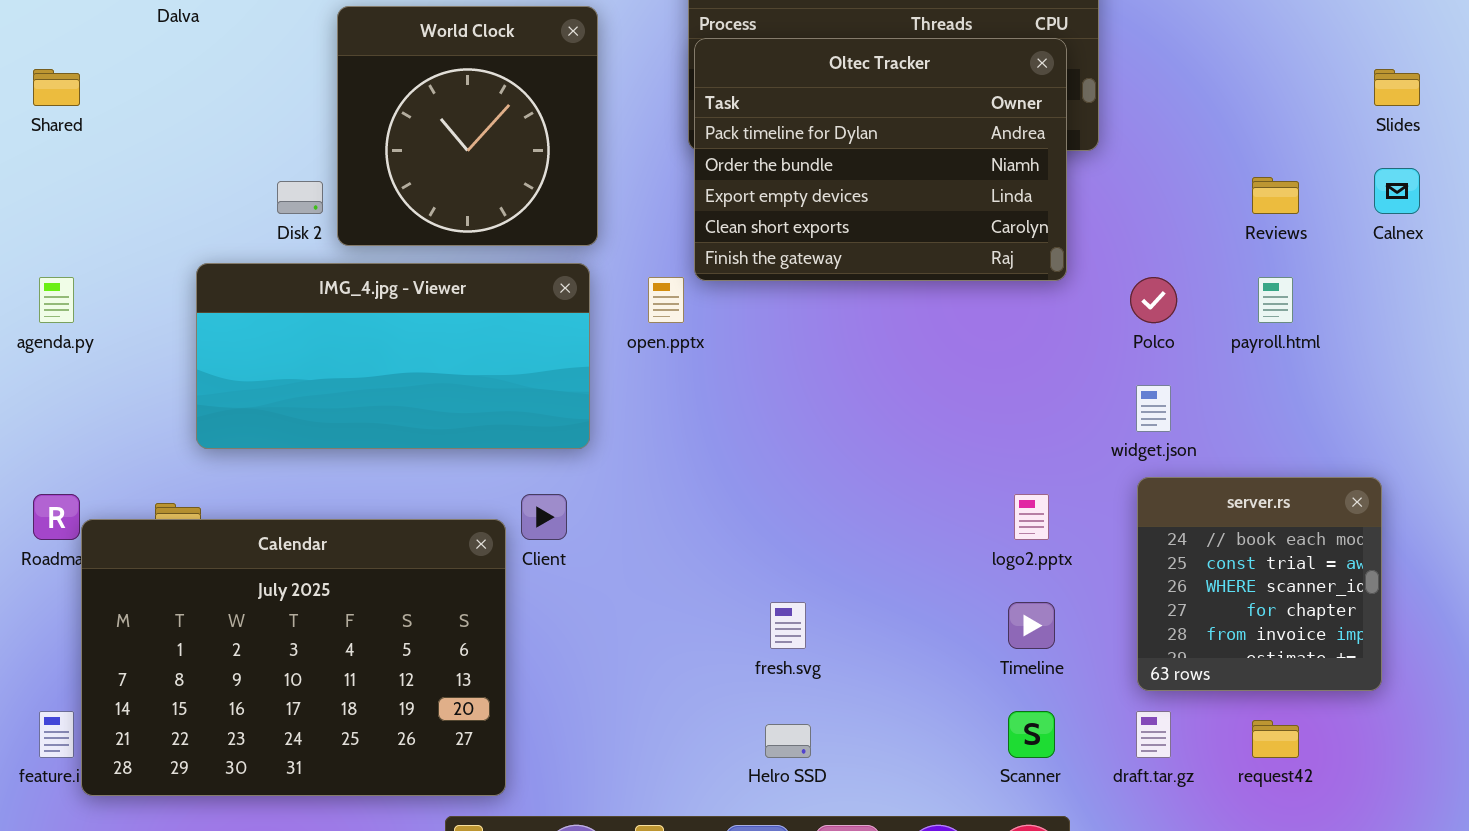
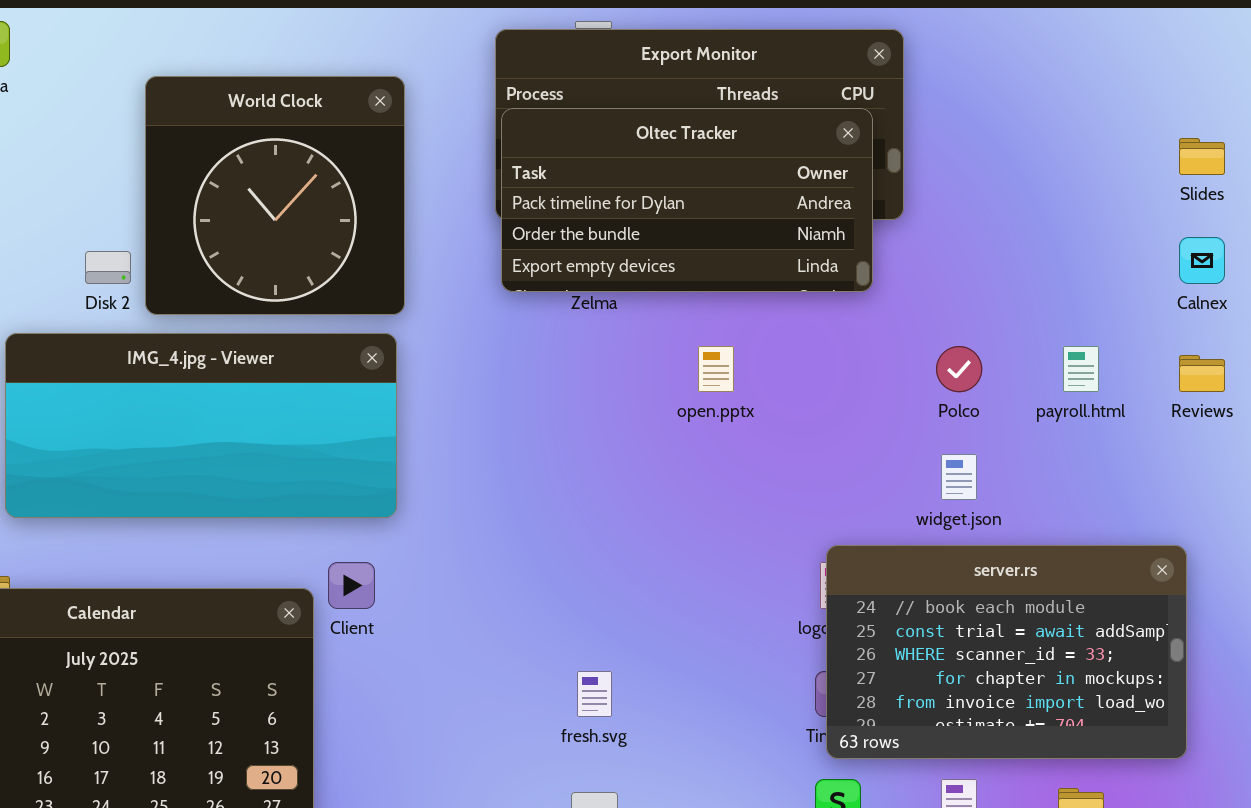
Oltec Tracker: [694,38,1067,281] -> [501,108,873,292], resized
Reviews: [1252,177,1299,214] -> [1179,355,1225,392], moved
open.pptx: [648,277,684,323] -> [698,346,734,392], moved
server.rs: [1137,477,1382,691] -> [826,545,1187,759], resized

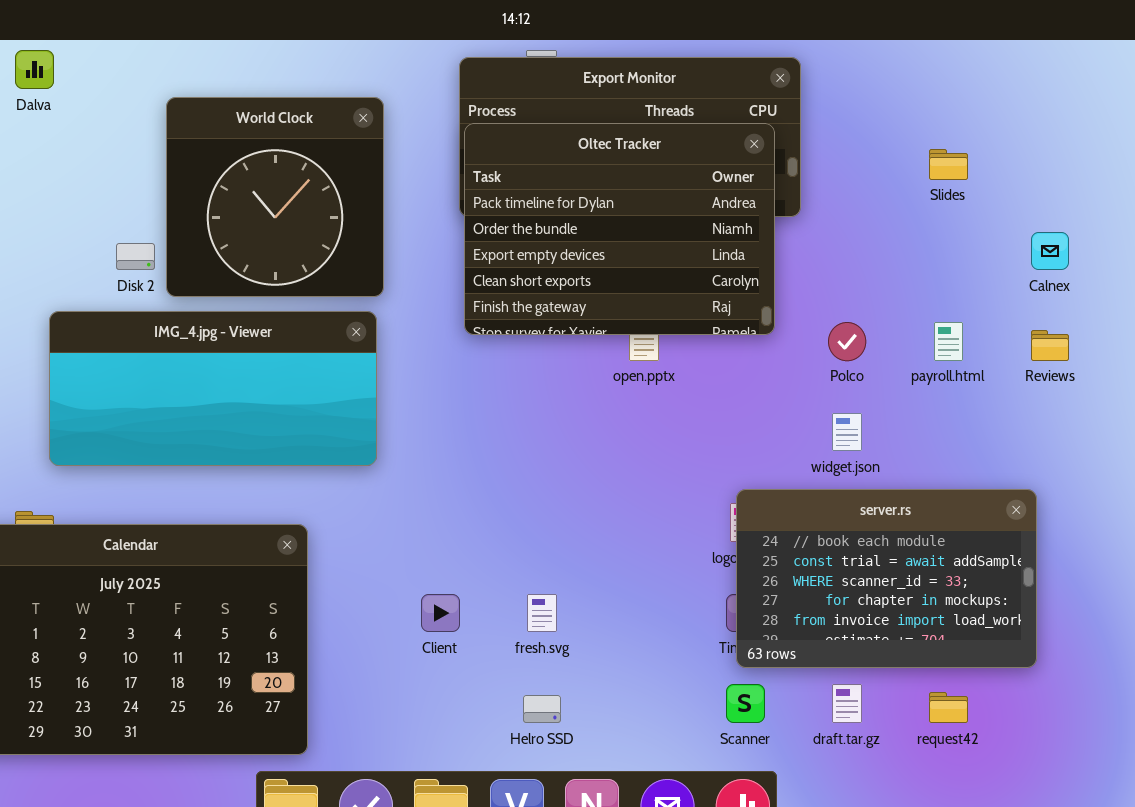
Oltec Tracker: [501,108,873,292] -> [464,123,775,335], resized
Slides: [1179,138,1225,175] -> [929,149,968,180], moved
Client: [328,562,375,609] -> [421,594,460,632], moved

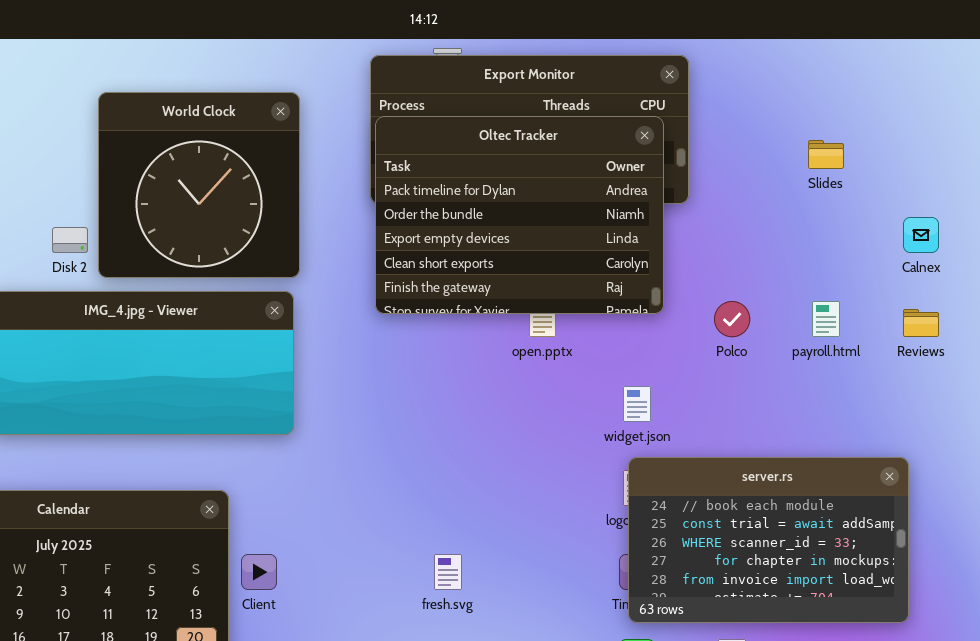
widget.json: [832,413,862,451] -> [623,386,651,422], moved
Client: [421,594,460,632] -> [241,554,277,590], moved

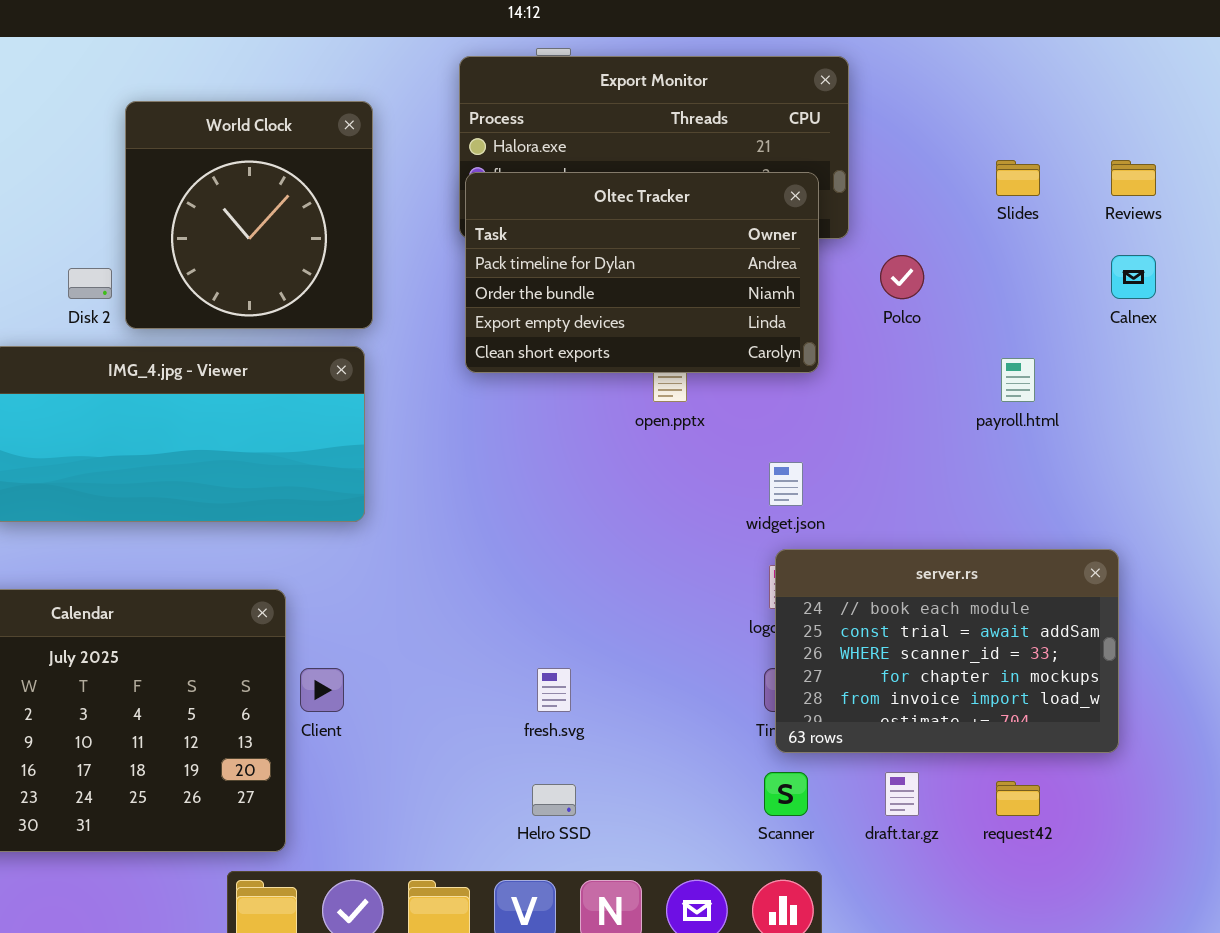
Oltec Tracker: [375,116,664,314] -> [465,172,819,373], resized
Polco: [714,301,750,337] -> [880,255,924,299], moved
Reviews: [903,309,939,337] -> [1111,160,1156,196], moved

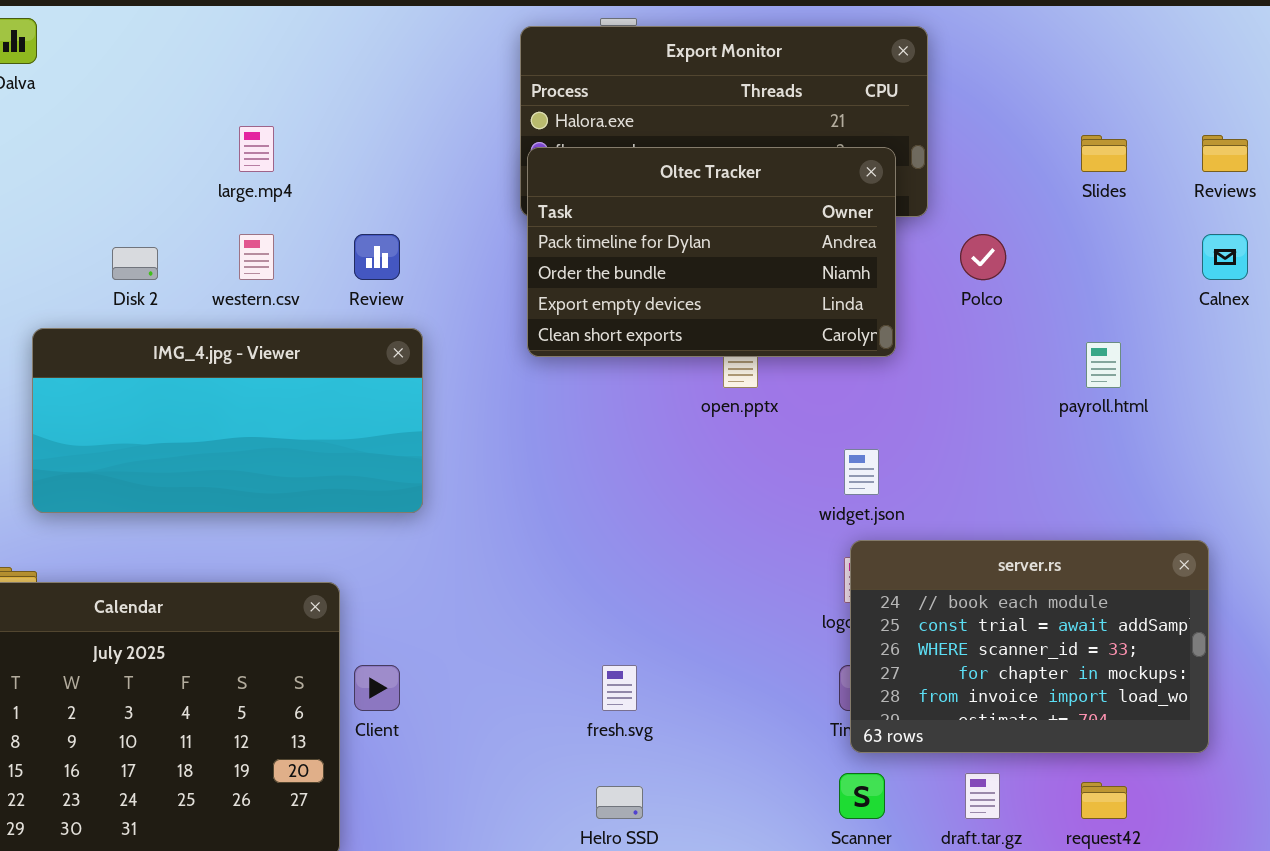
World Clock: [125,101,373,329] -> none, closed

